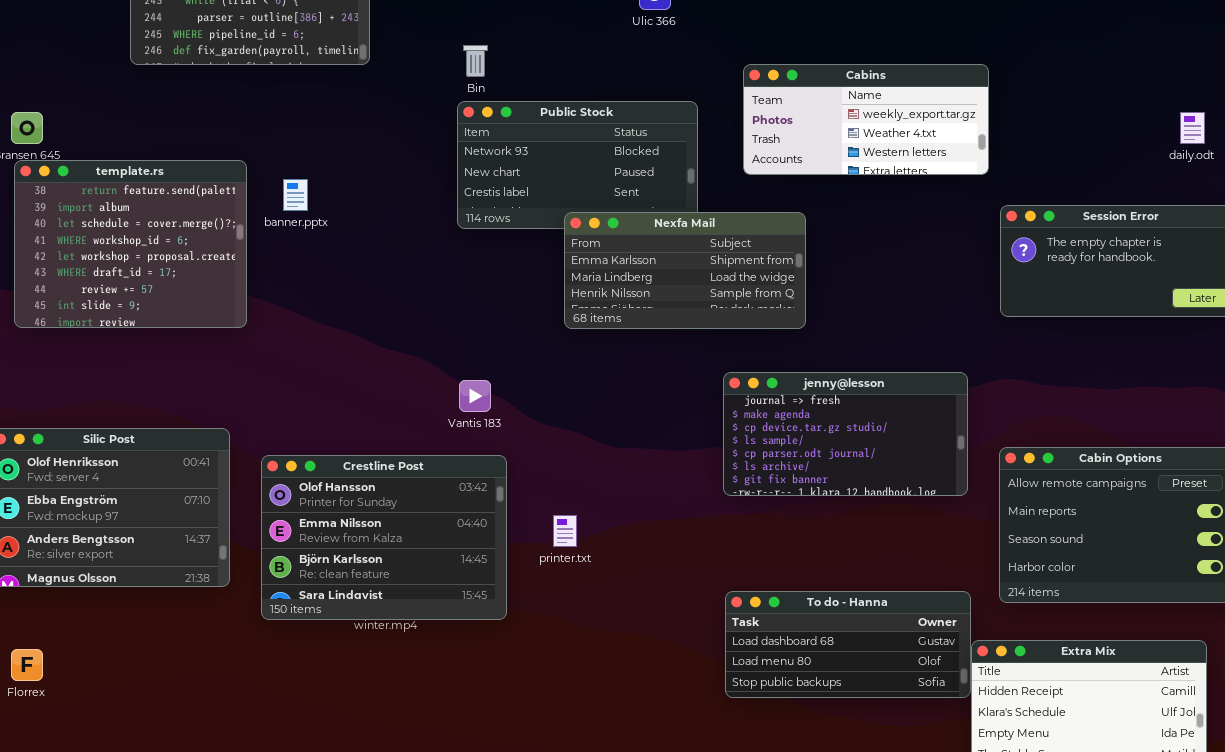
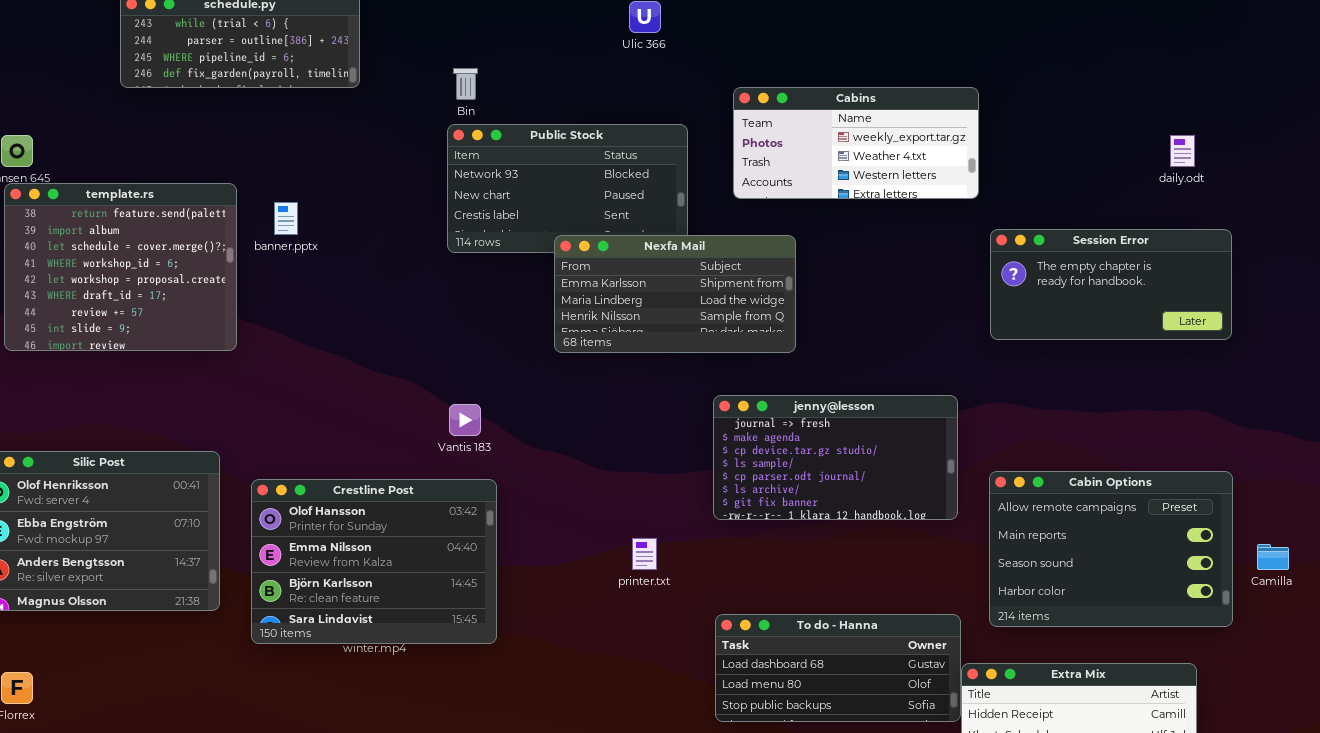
printer.txt: [553,515,577,547] -> [632,538,657,570], moved

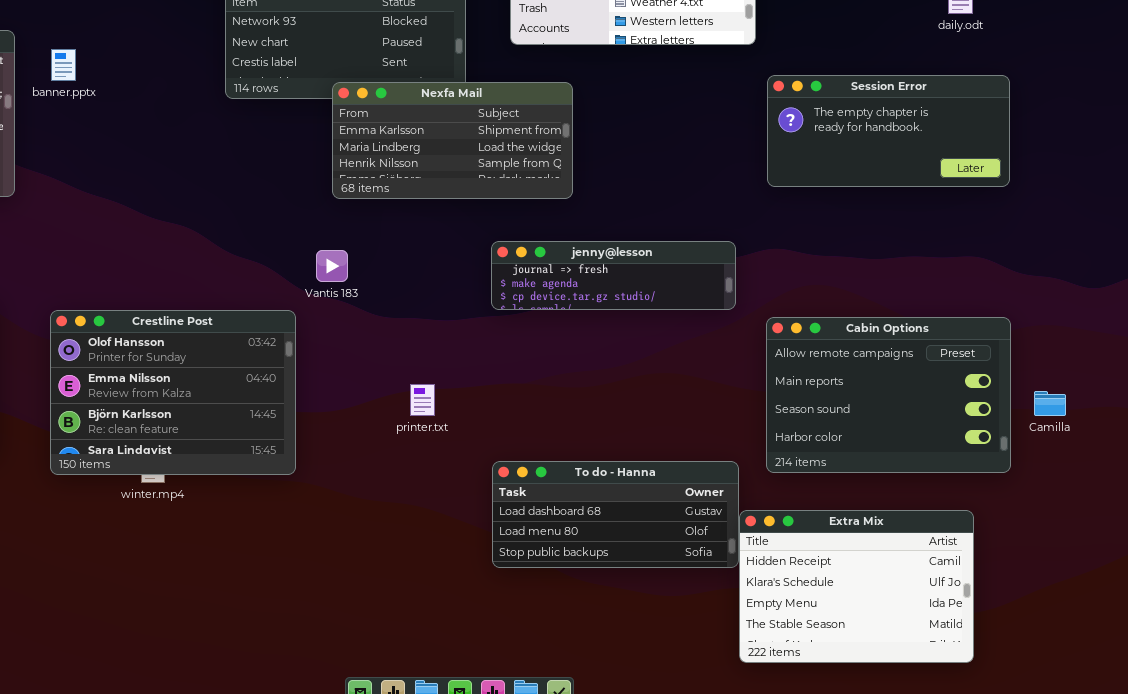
jenny@lesson: [713,395,958,520] -> [491,241,736,310], resized
Vantis 183: [449,404,481,436] -> [316,250,348,282], moved
Crestline Post: [251,479,497,644] -> [50,310,296,475], moved

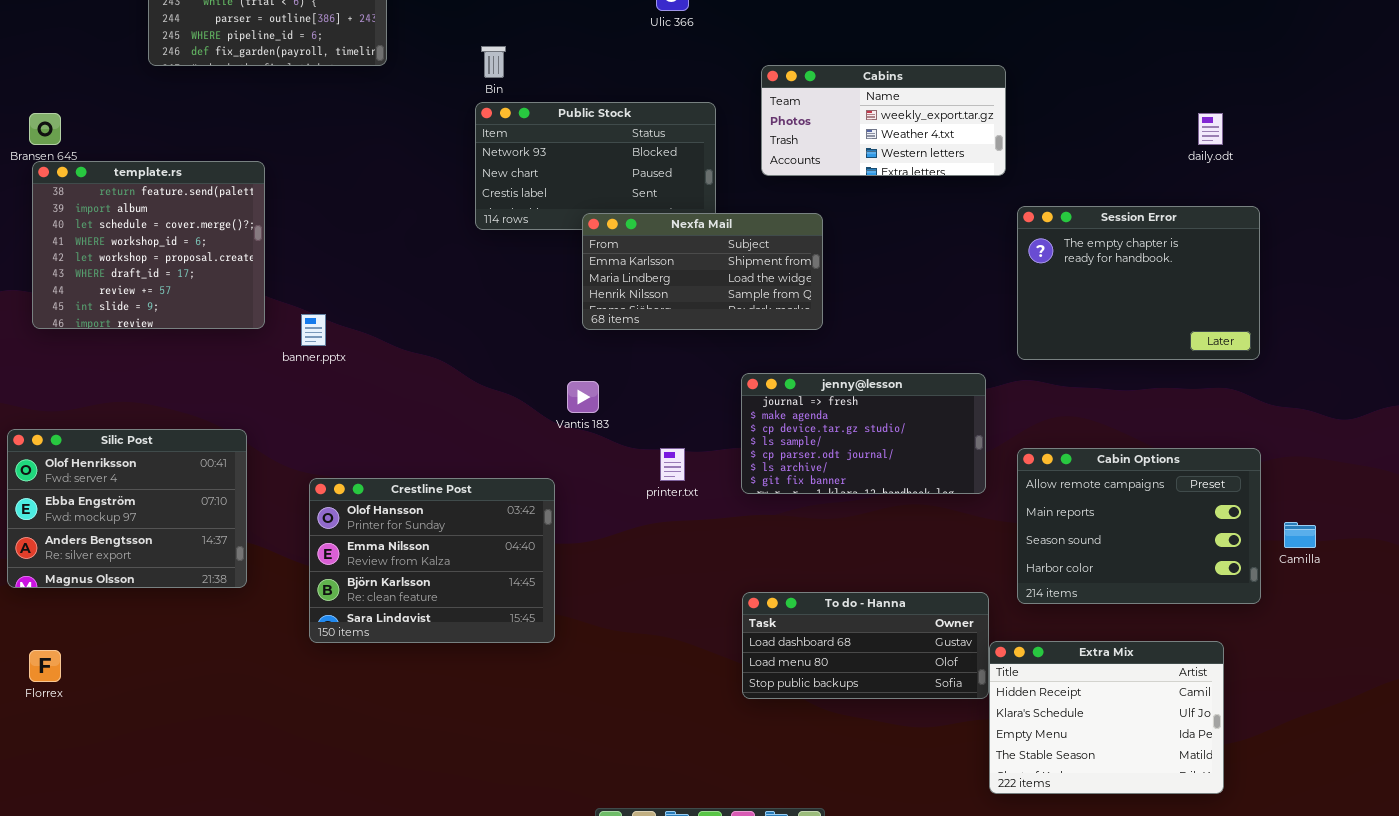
banner.pptx: [51,49,76,81] -> [301,314,326,346], moved
Session Error: [767,75,1010,187] -> [1017,206,1260,360], resized
jenny@lesson: [491,241,736,310] -> [741,373,986,494], resized
Crestline Post: [50,310,296,475] -> [309,478,555,643], moved
printer.txt: [410,384,435,416] -> [660,448,685,481], moved

